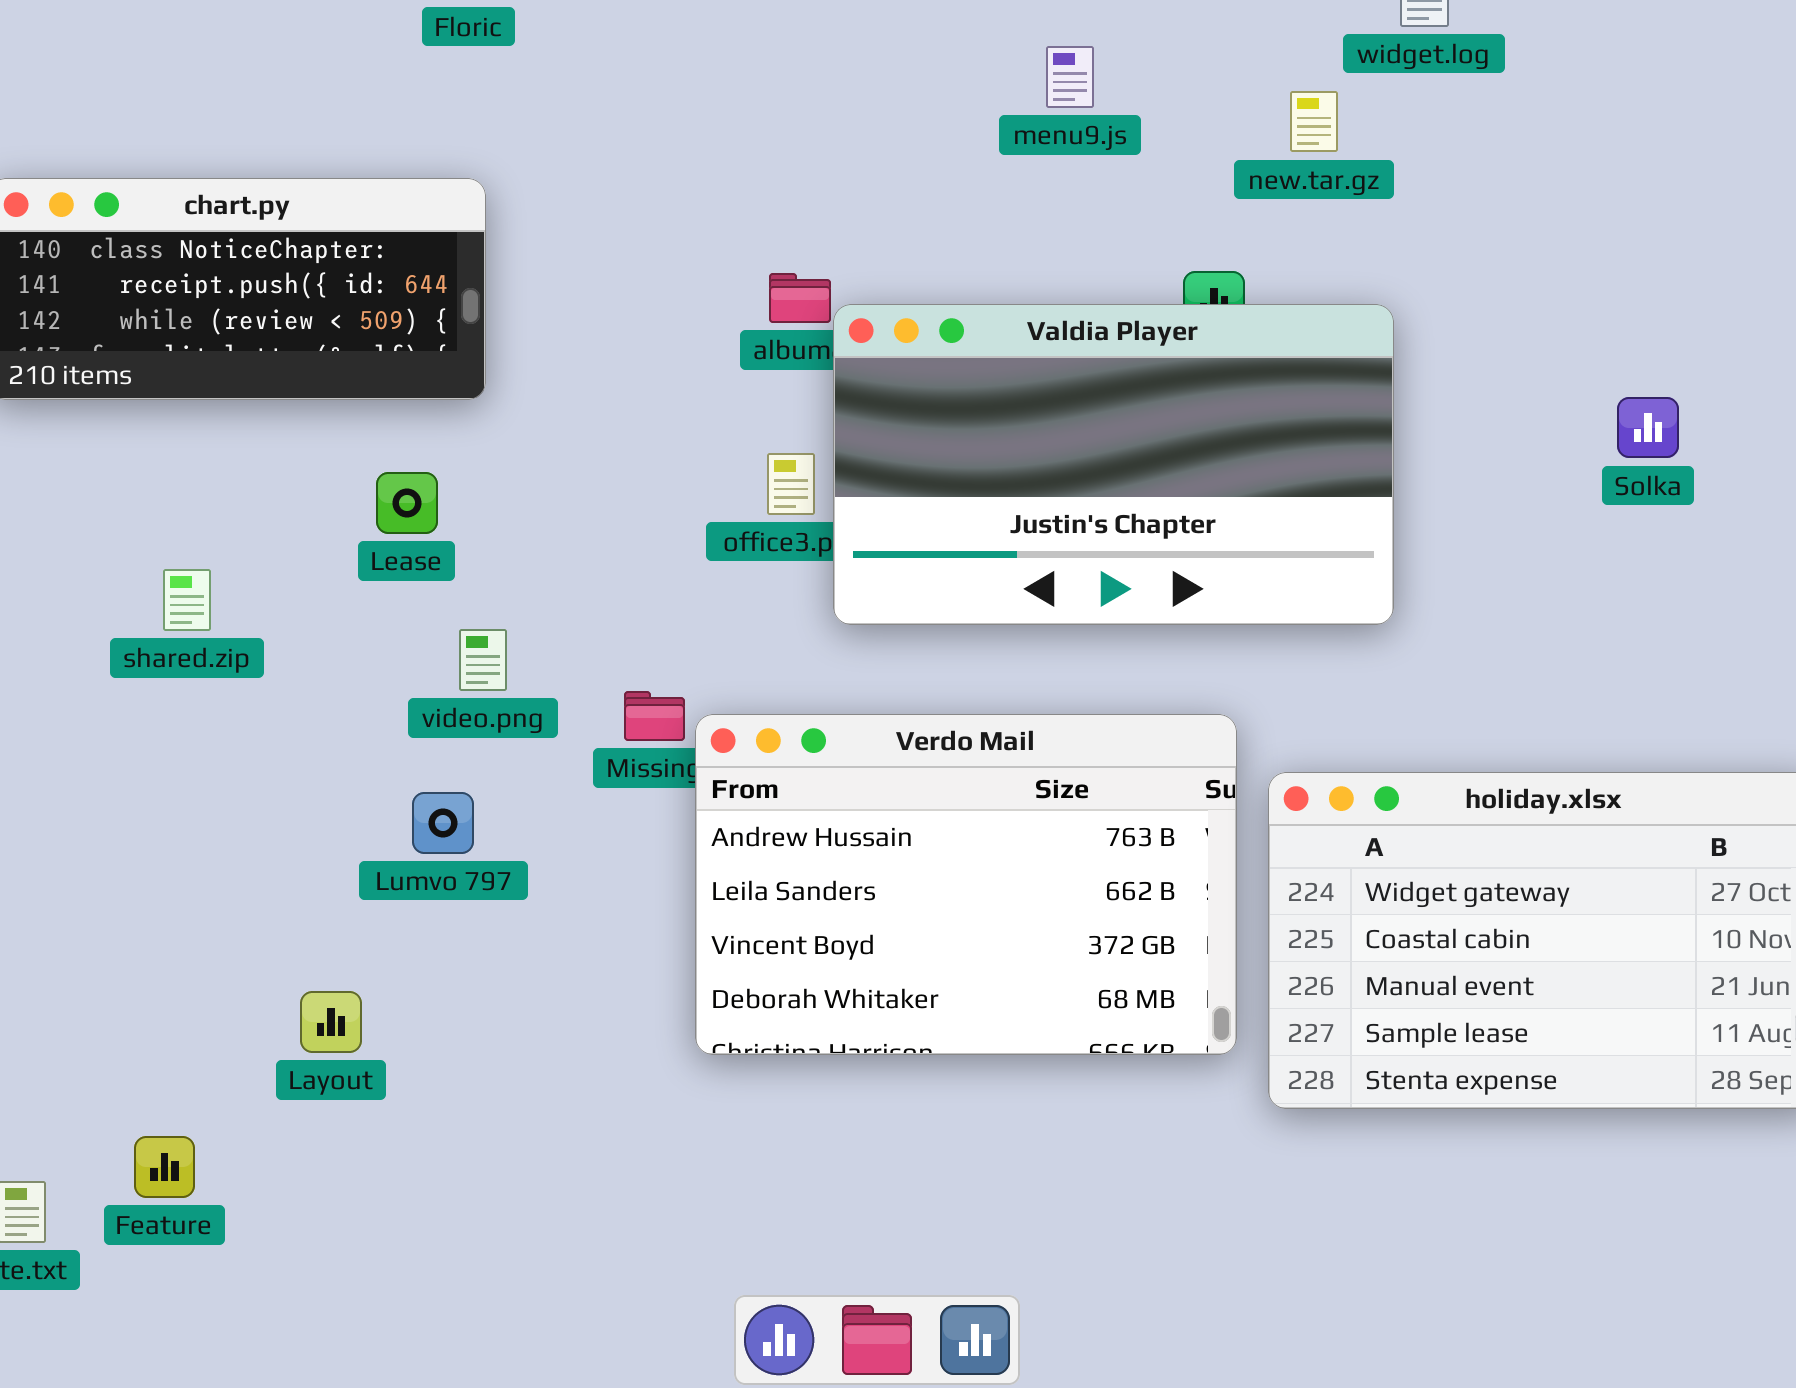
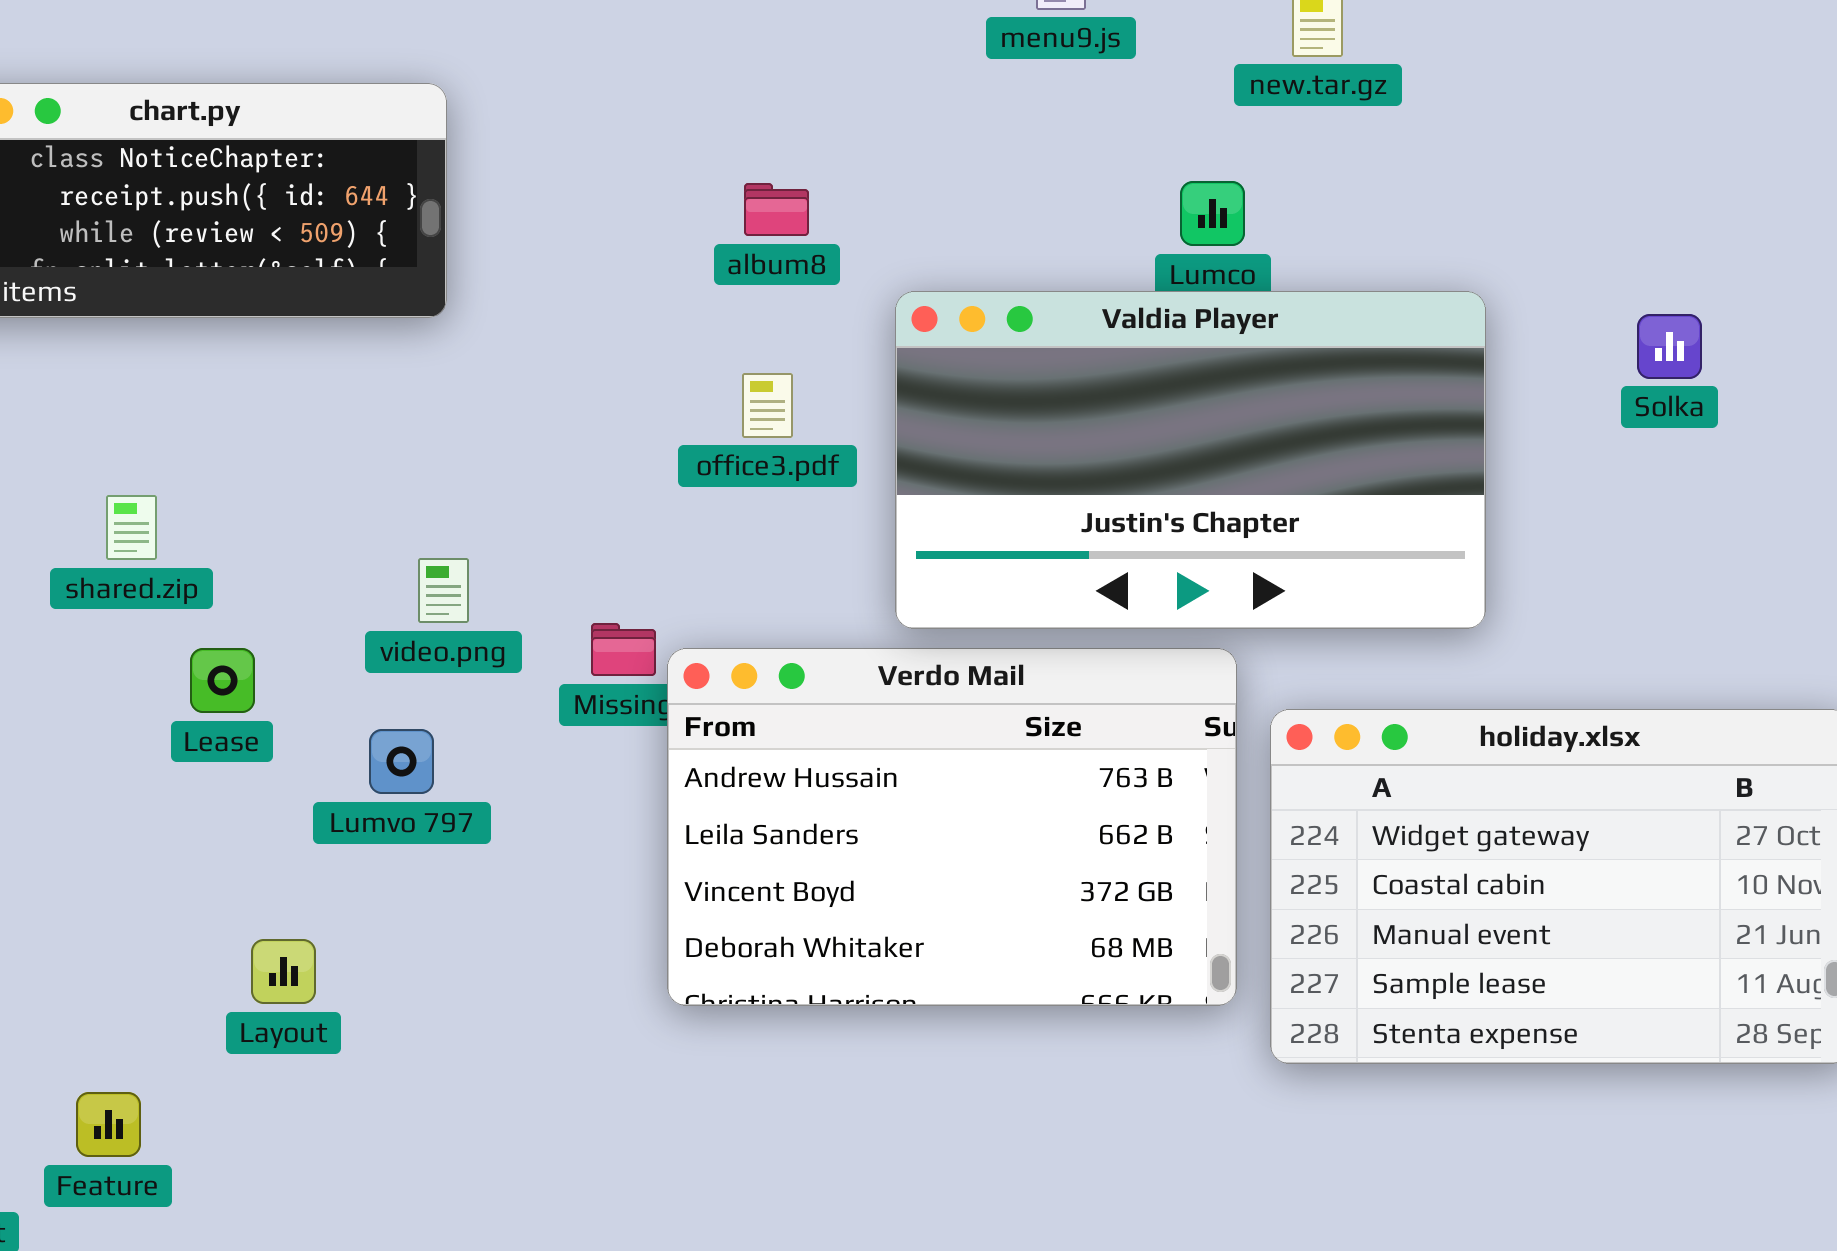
Valdia Player: [833,304,1394,625] -> [895,291,1486,629], moved
Lease: [376,472,438,534] -> [190,648,255,713], moved

